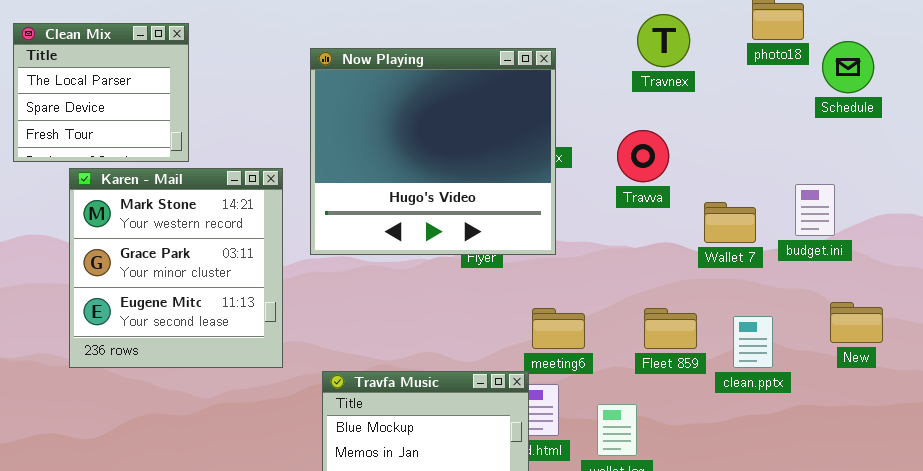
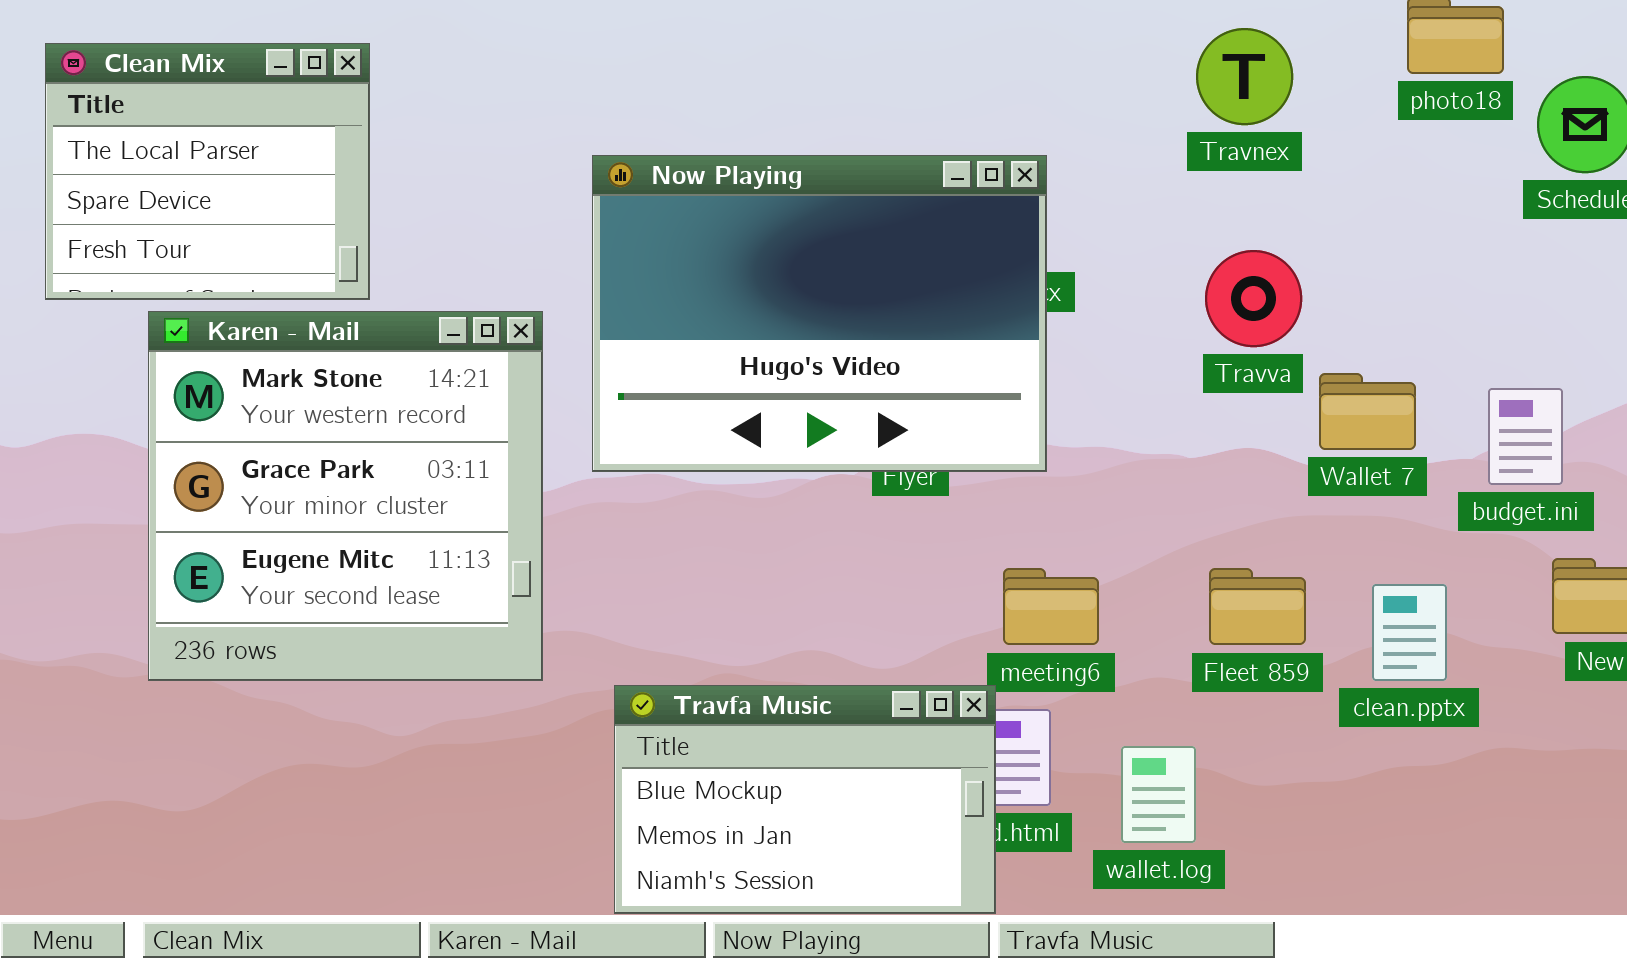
Now Playing: [310,48,556,255] -> [592,155,1047,472], resized
Travva: [617,130,669,182] -> [1205,250,1302,347], moved
budget.ini: [795,184,835,236] -> [1488,388,1563,485], moved

